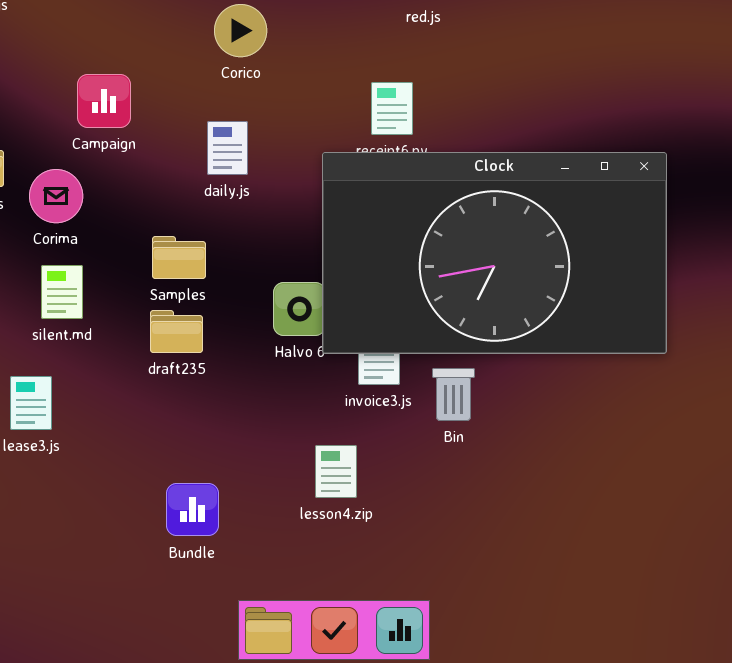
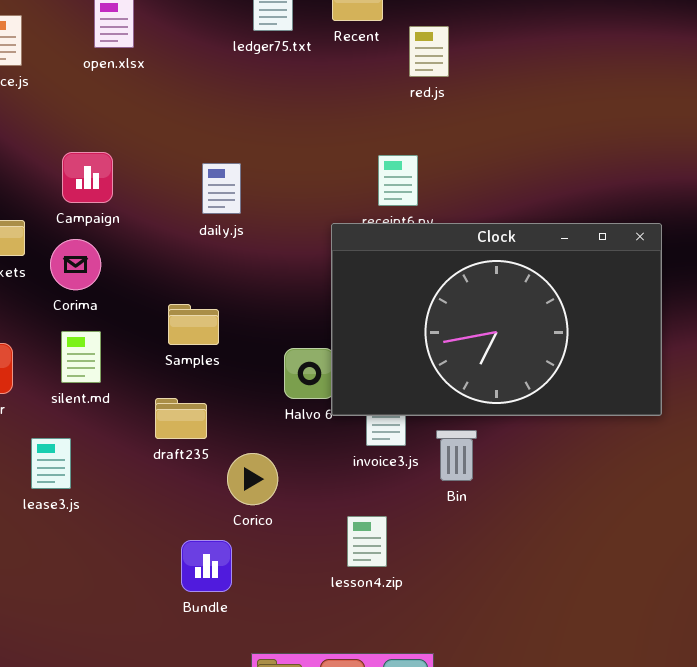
Corico: [214,4,267,57] -> [227,453,278,505], moved
Campaign: [77,74,131,128] -> [62,152,113,203], moved
daily.js: [207,121,248,175] -> [202,163,241,214], moved
draft235: [150,310,203,353] -> [155,398,207,439], moved
lesson4.zip: [315,445,357,498] -> [347,516,387,567], moved

